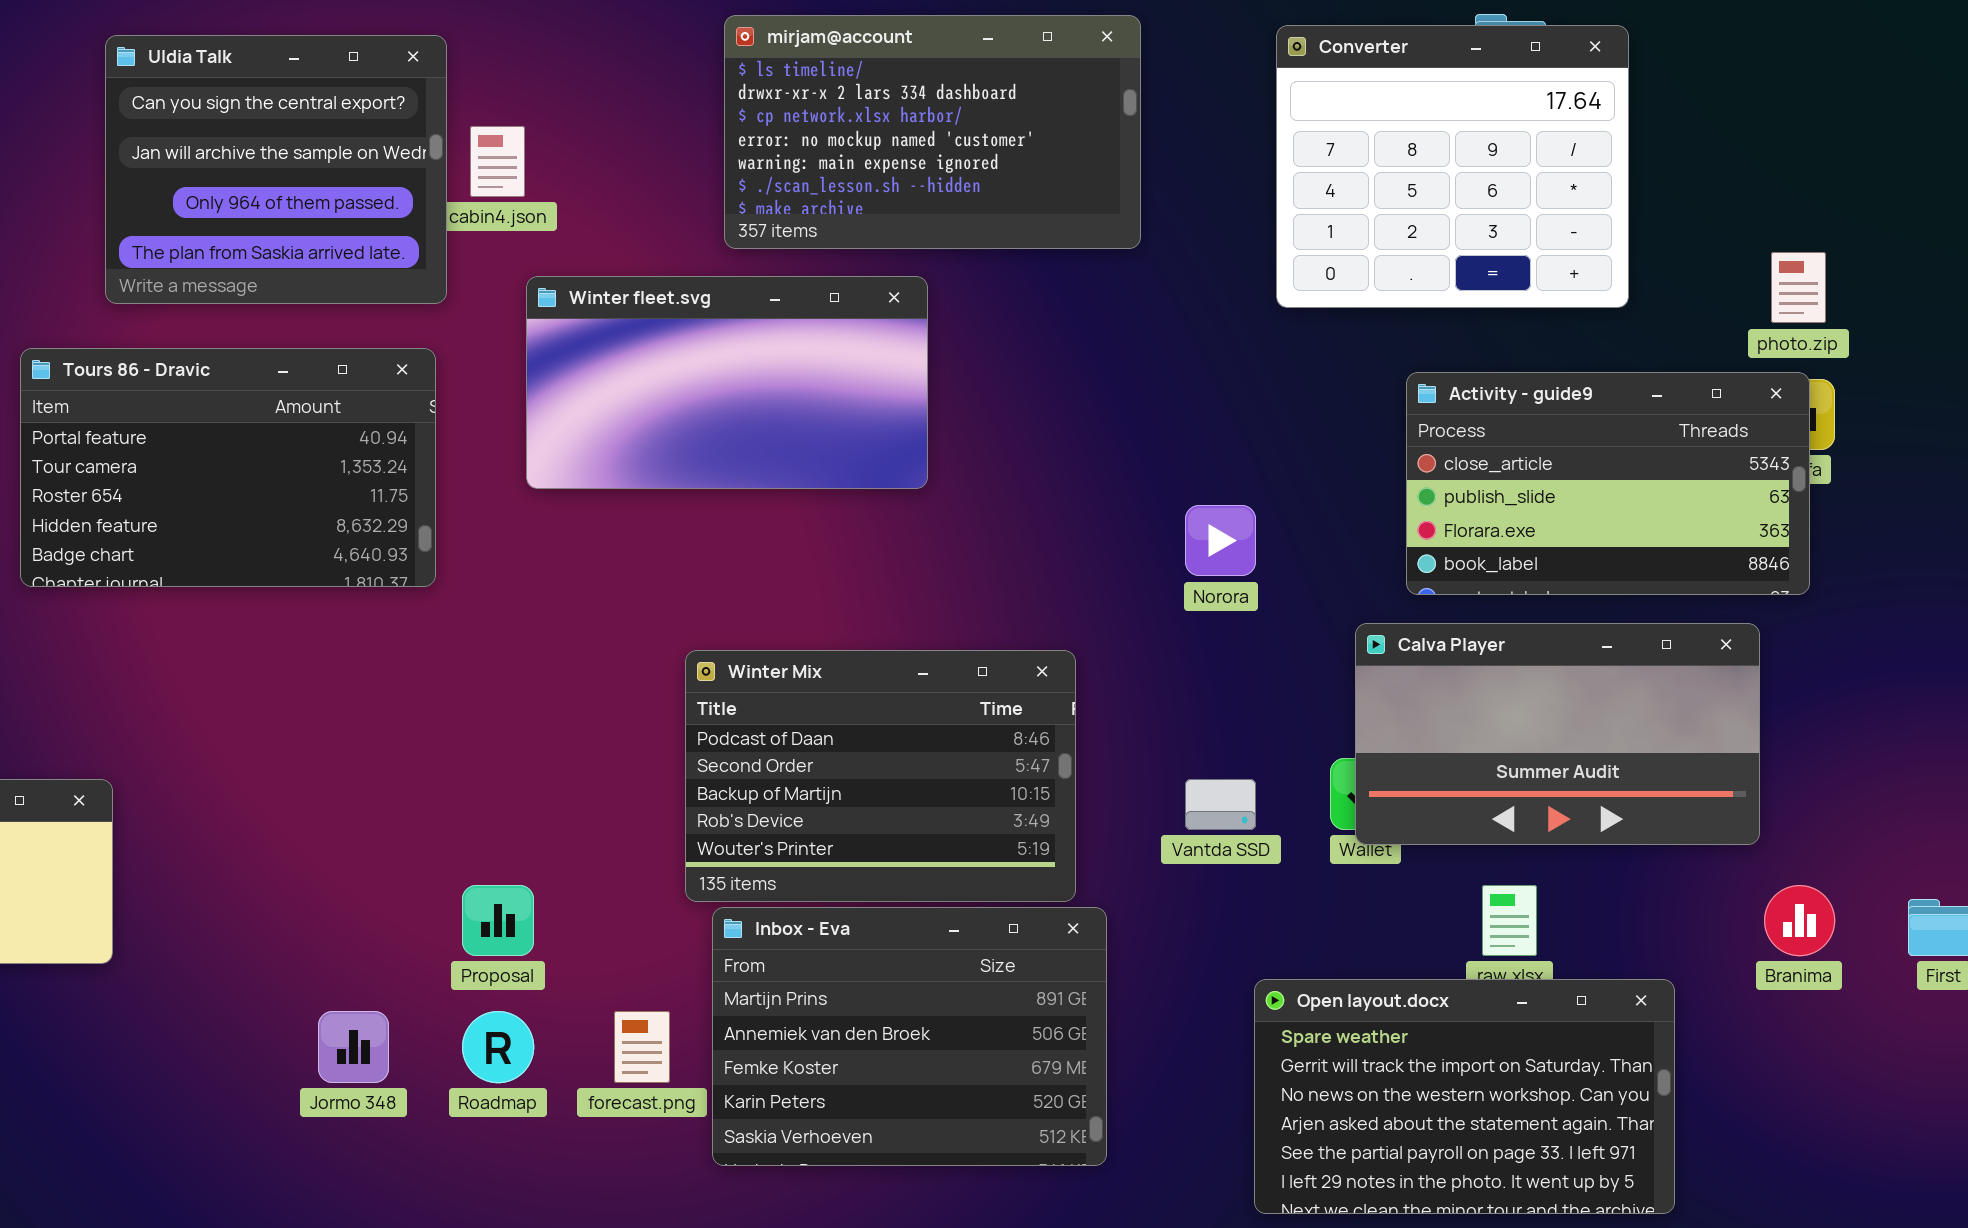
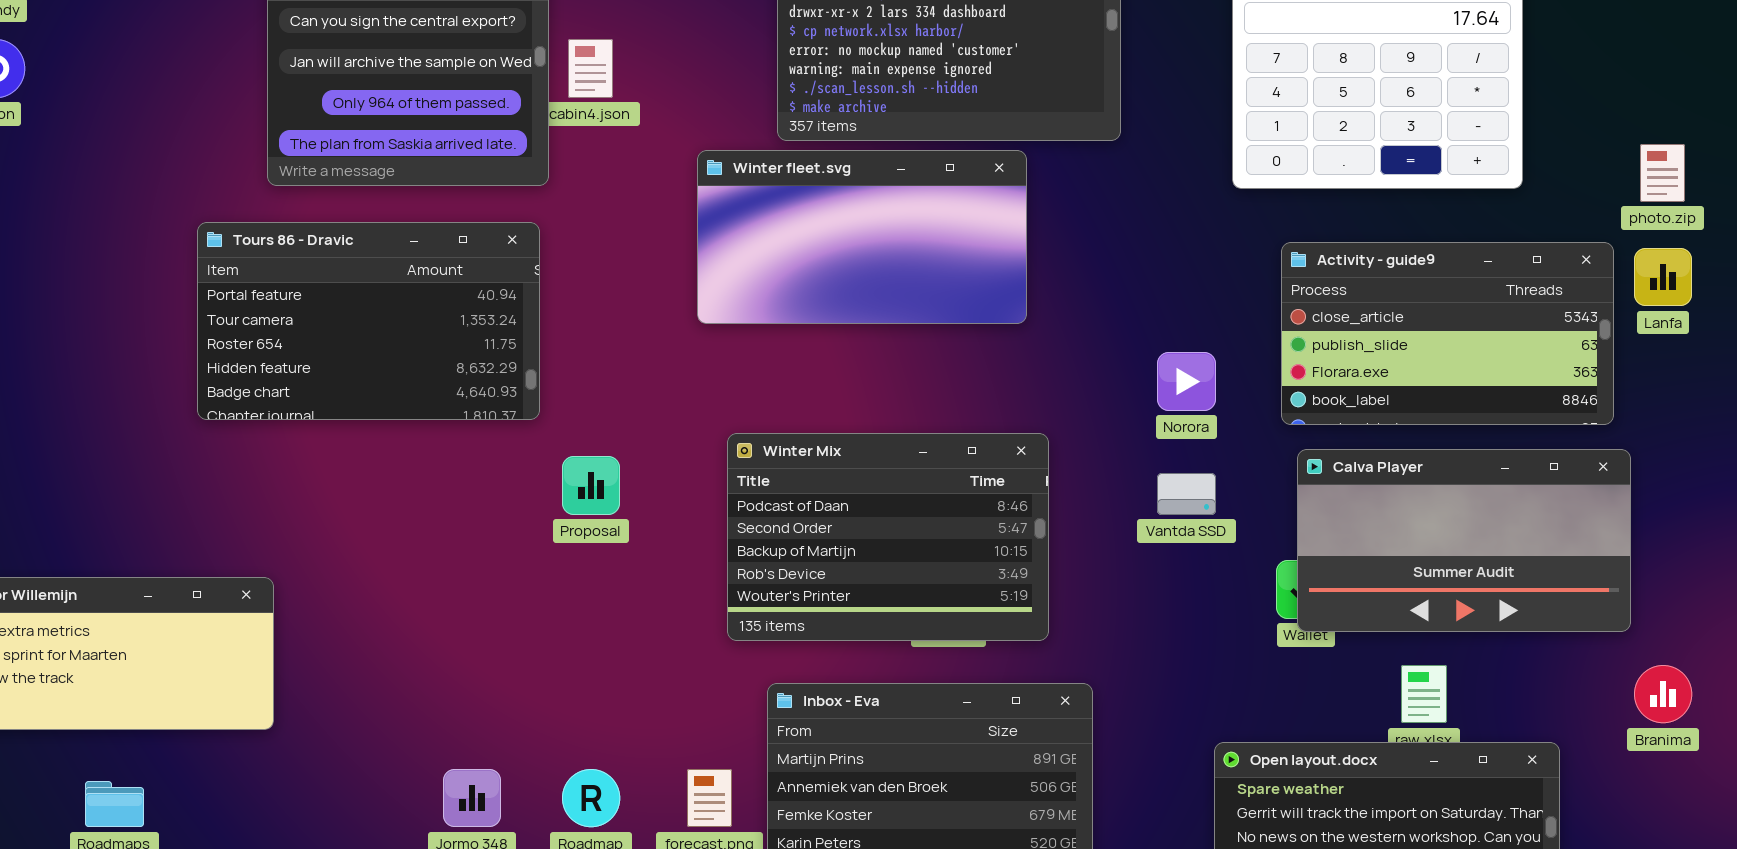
Winter fleet.svg: [526,276,928,489] -> [697,150,1027,324], moved
Activity - guide9: [1406,372,1810,595] -> [1281,242,1614,425], moved
Winter Mix: [685,650,1076,902] -> [727,433,1049,641], moved
Vantda SSD: [1185,779,1256,830] -> [1157,473,1216,515], moved
Proposal: [462,885,534,956] -> [562,456,620,515], moved

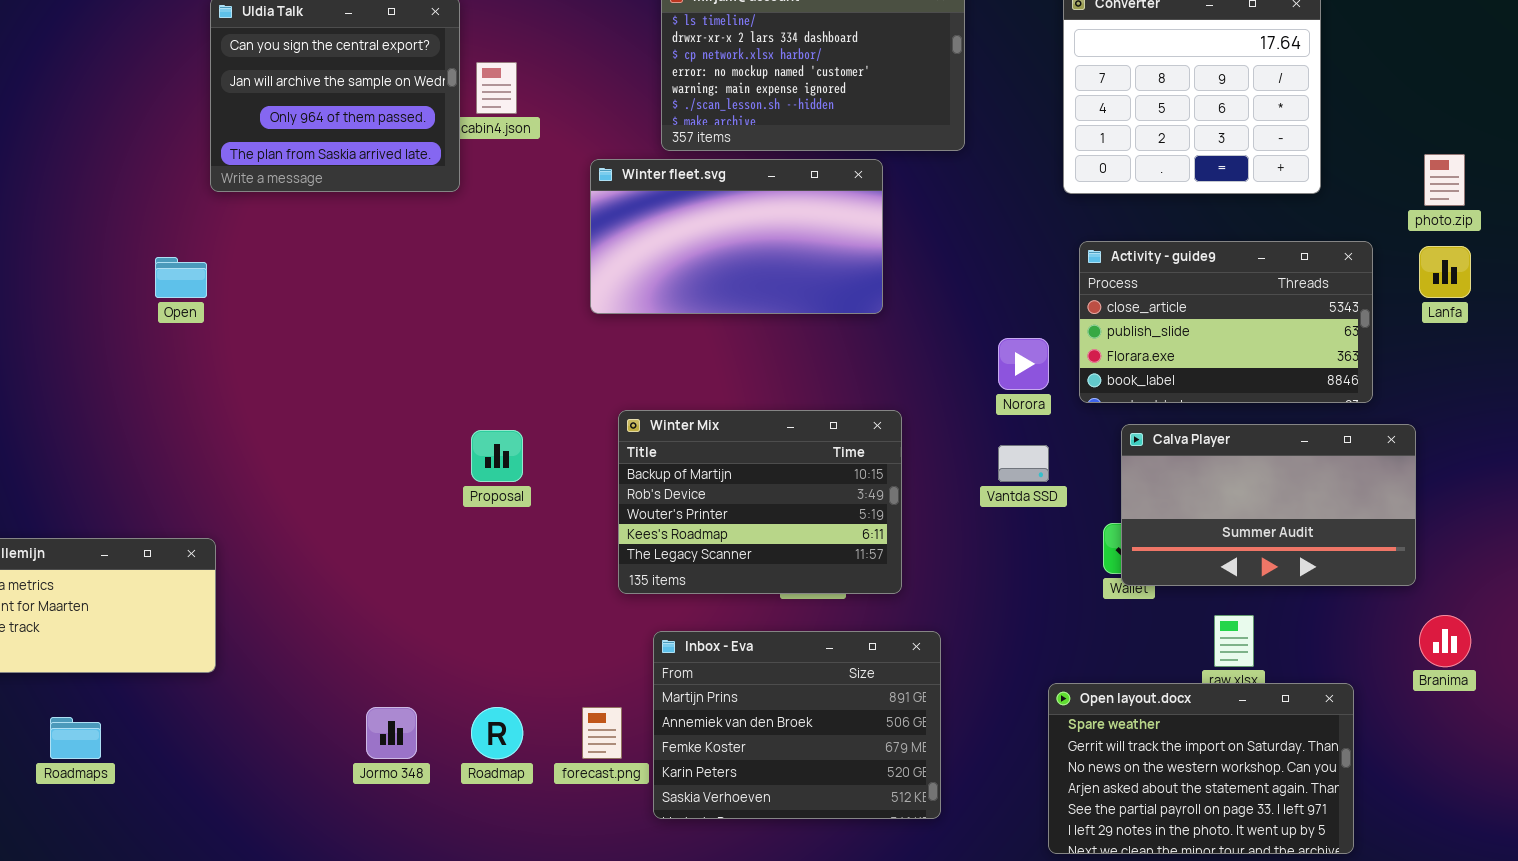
Tours 86 - Dravic: [197,222,540,420] -> none, closed
Activity - guide9: [1281,242,1614,425] -> [1079,241,1373,403], moved
Winter Mix: [727,433,1049,641] -> [618,410,902,594], scrolled down 2 rows

